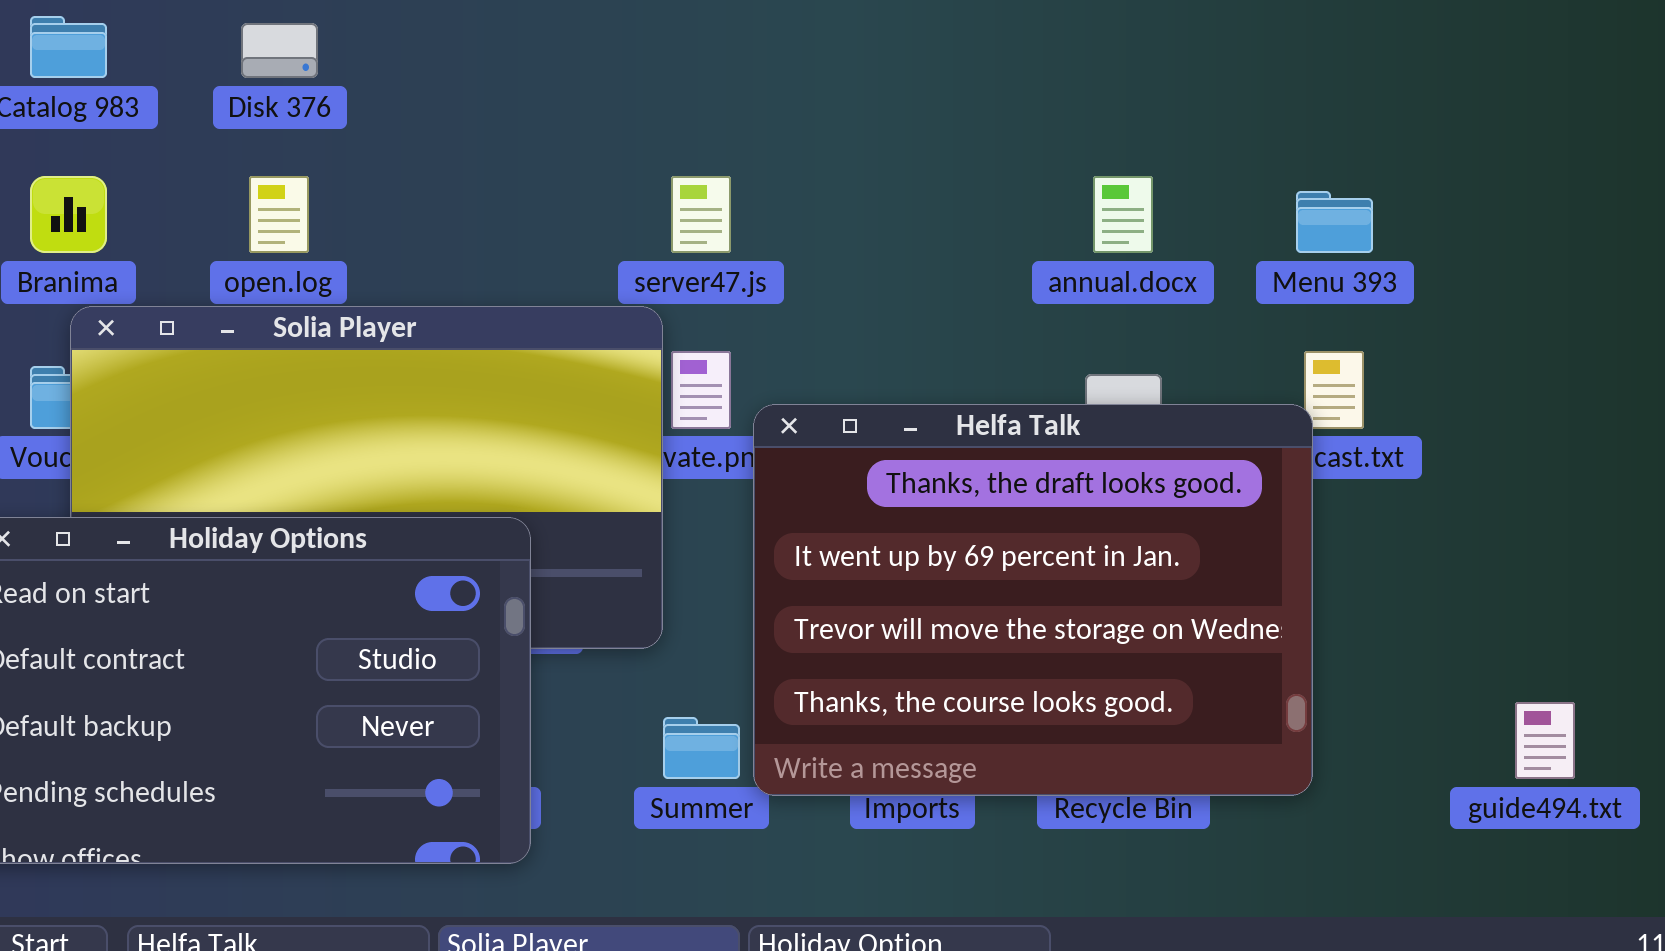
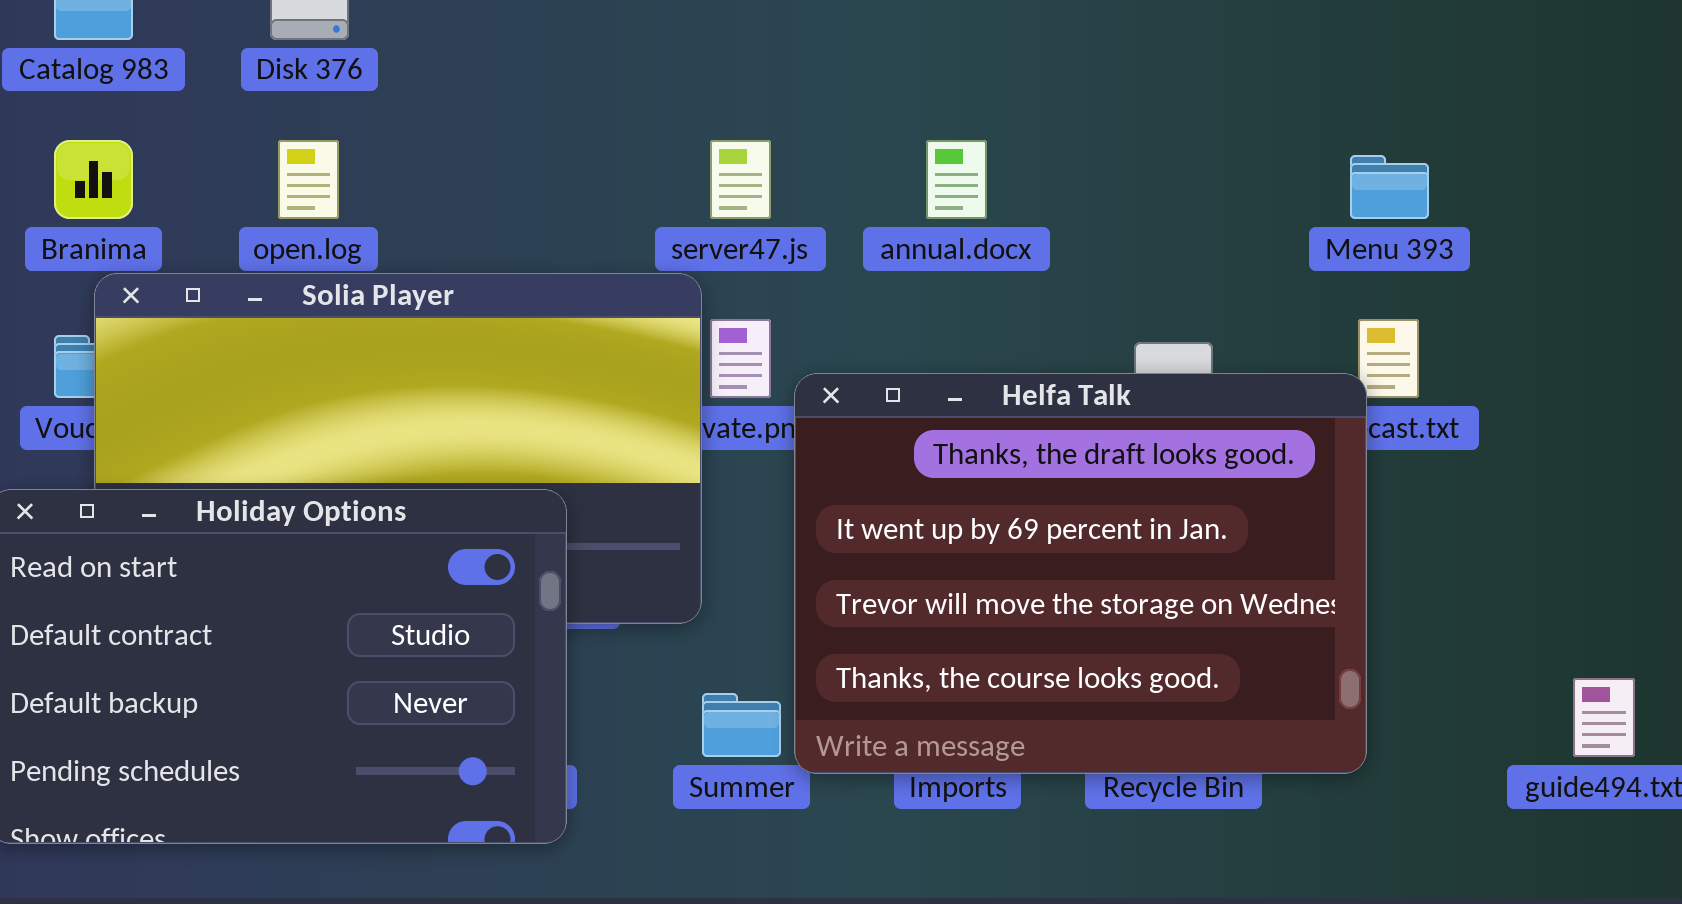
annual.docx: [1093,176,1153,253] -> [926,140,987,219], moved

